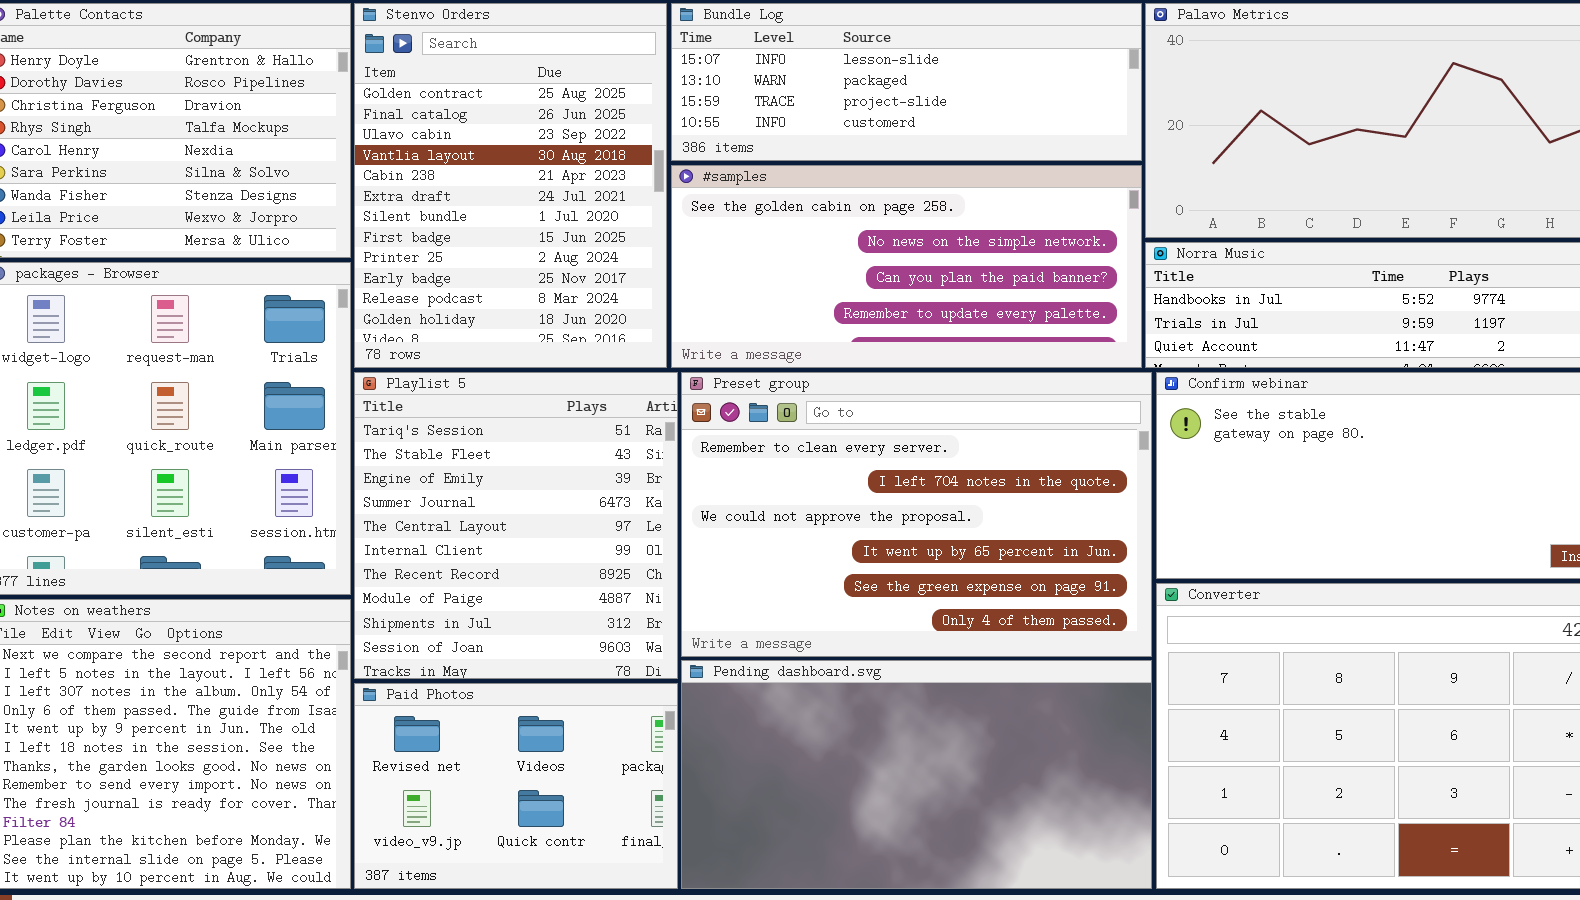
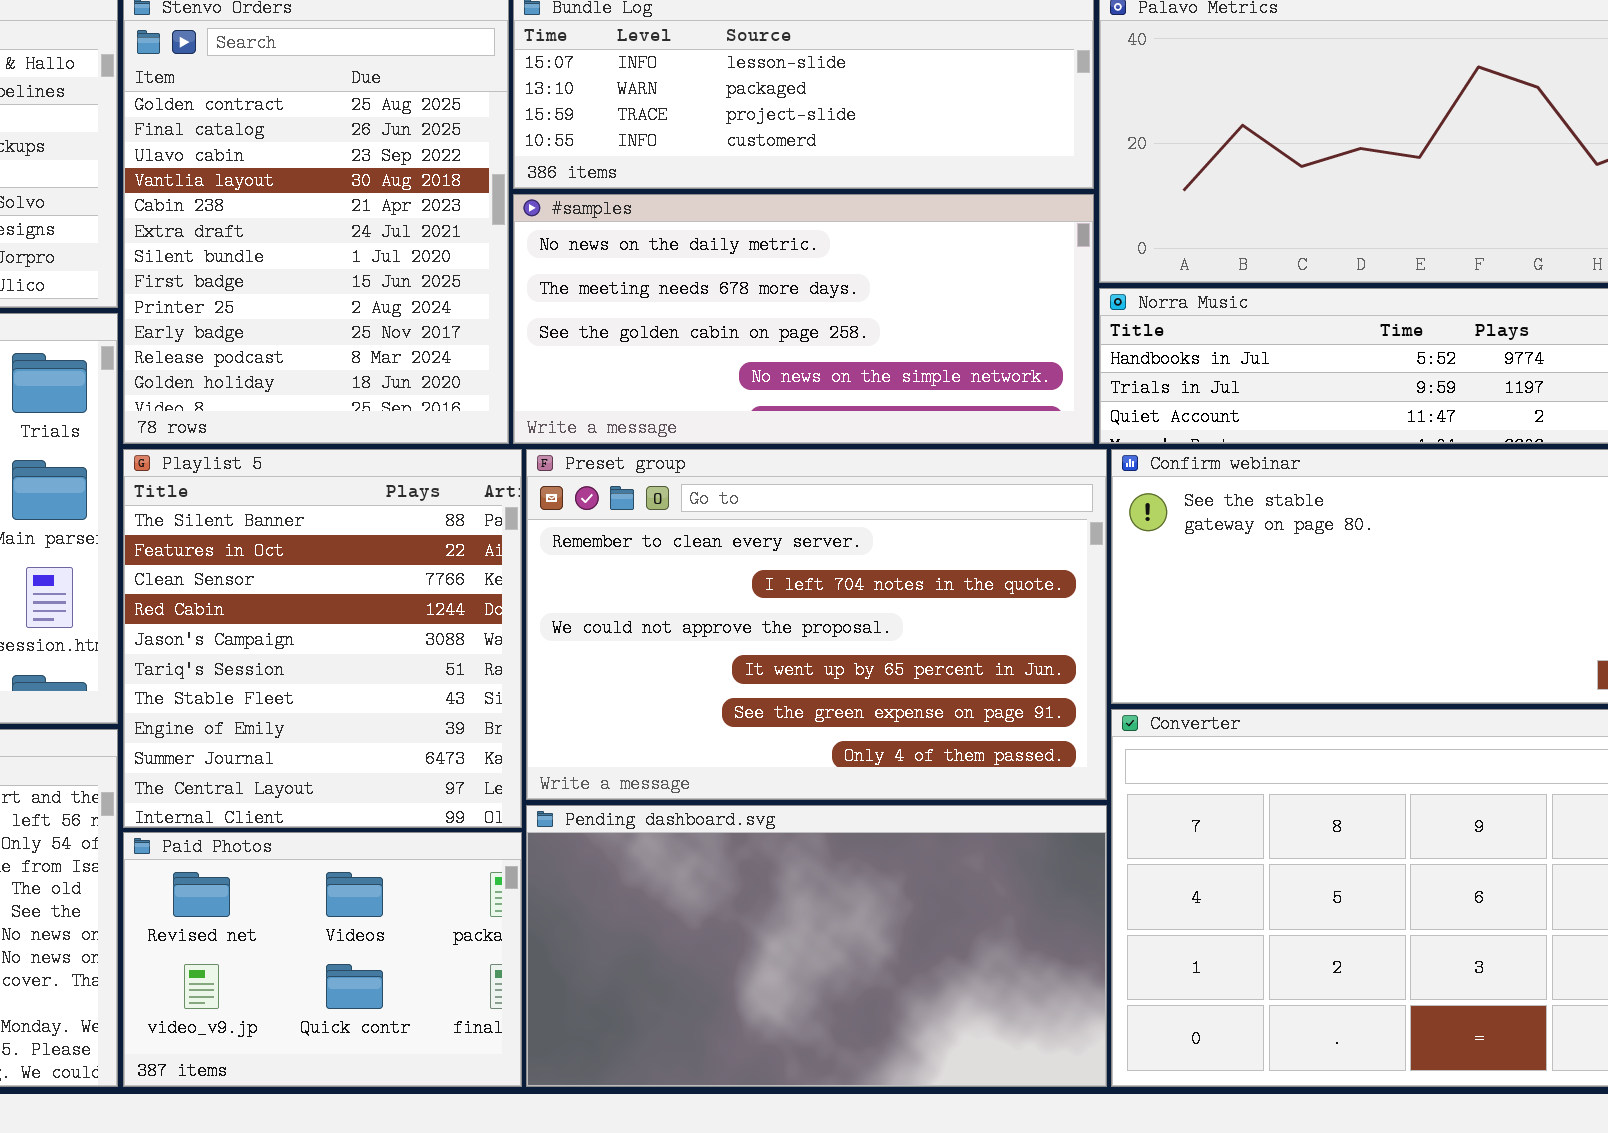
#samples: [671,165,1142,368] -> [513,194,1094,444], scrolled up 2 rows
Playlist 5: [354,372,678,679] -> [123,449,522,828], scrolled up 5 rows

